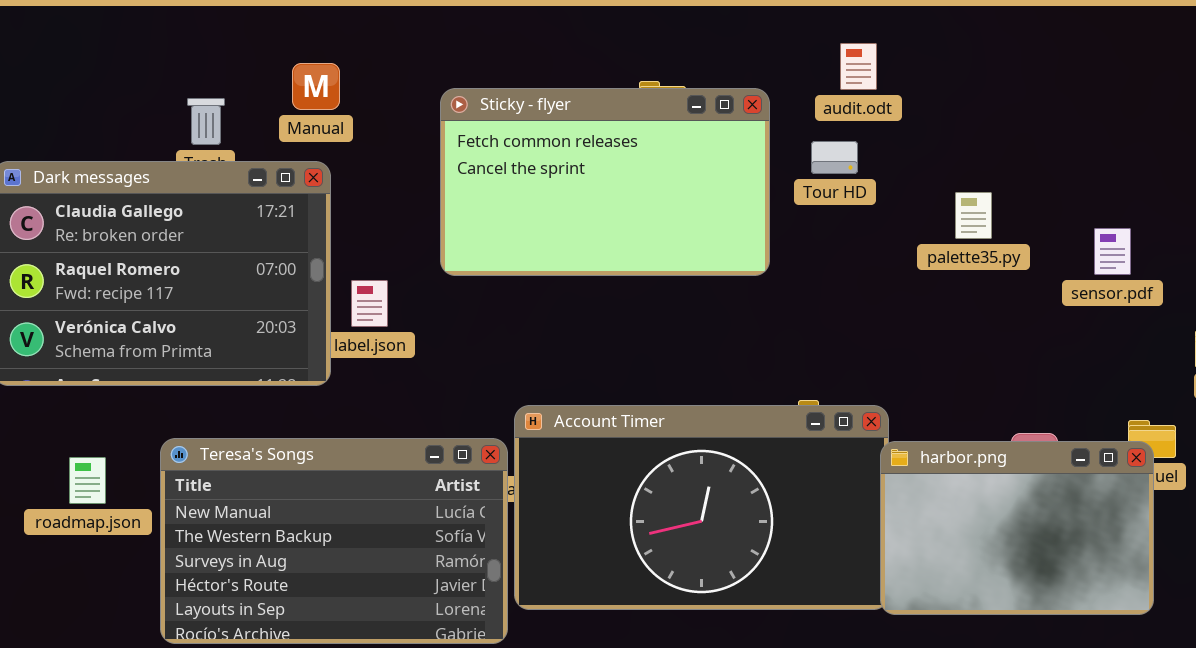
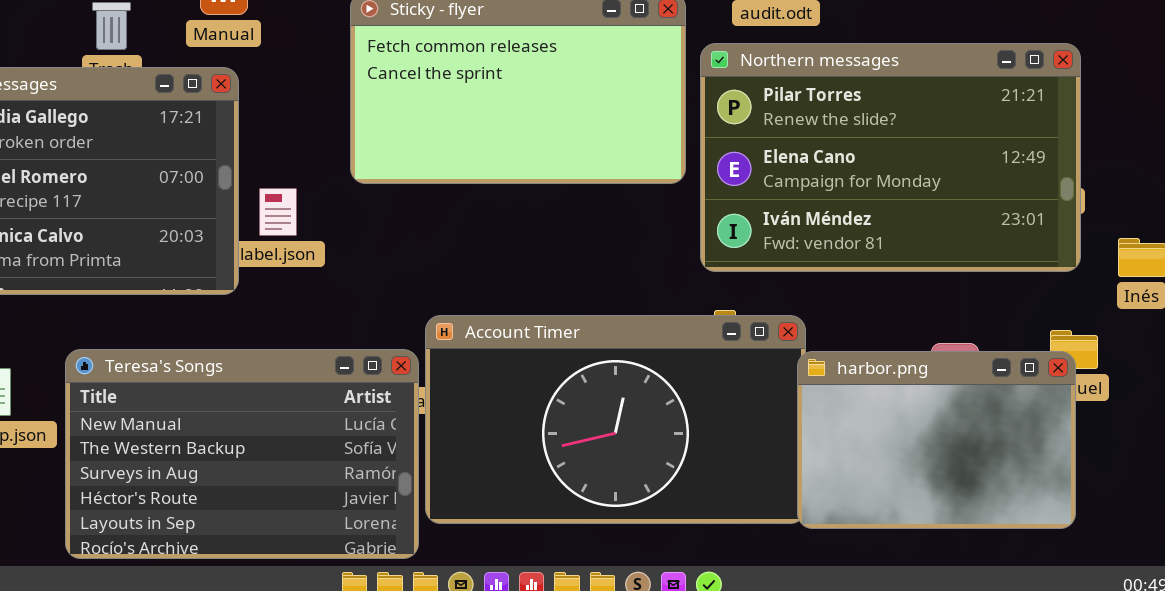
Northern messages: none -> [700,43,1081,272], opened

